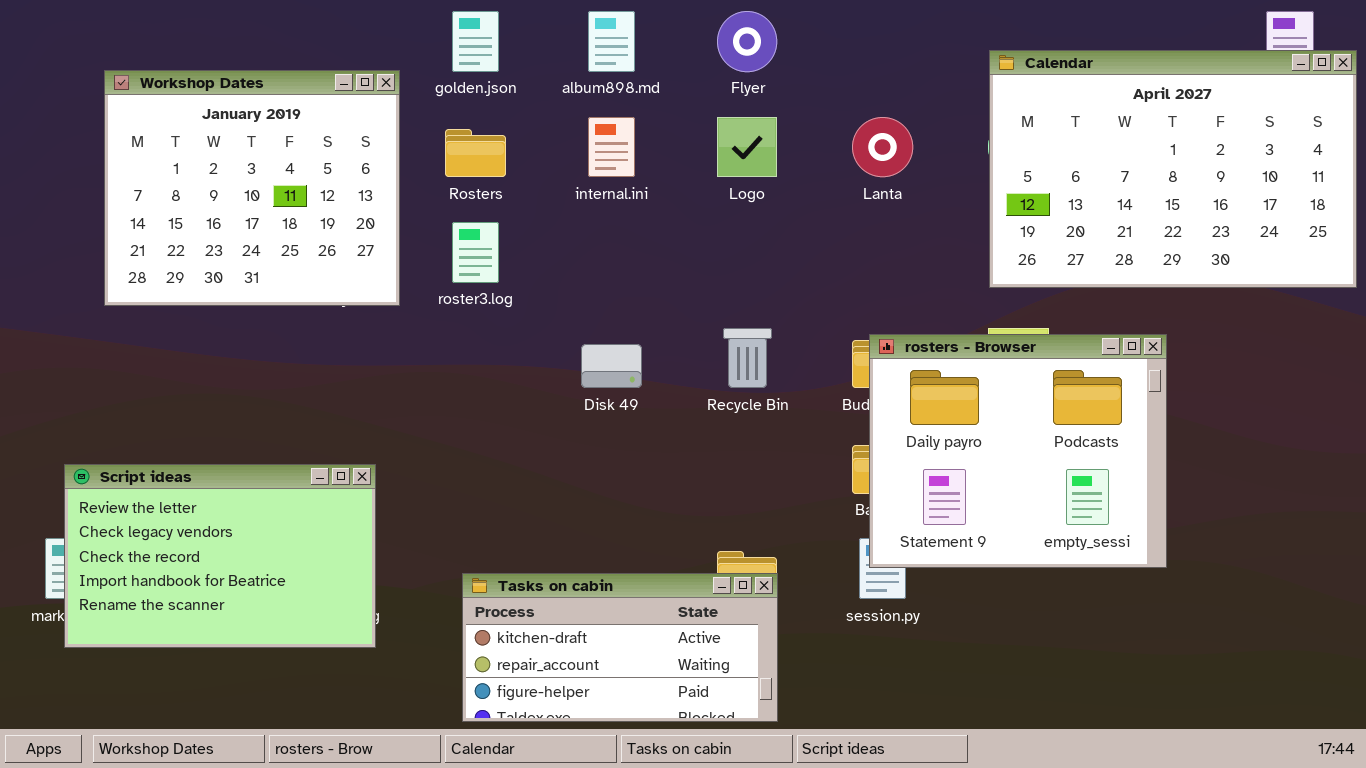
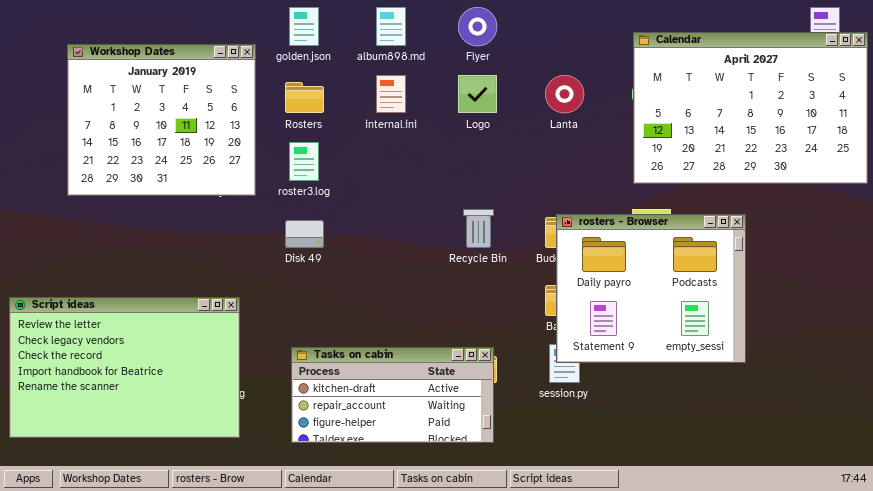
Disk 49: [581,344,642,388] -> [285,220,324,248], moved
Script ideas: [64,464,376,648] -> [9,297,240,438], resized
Tasks on cabin: [462,573,778,722] -> [291,347,494,443], moved

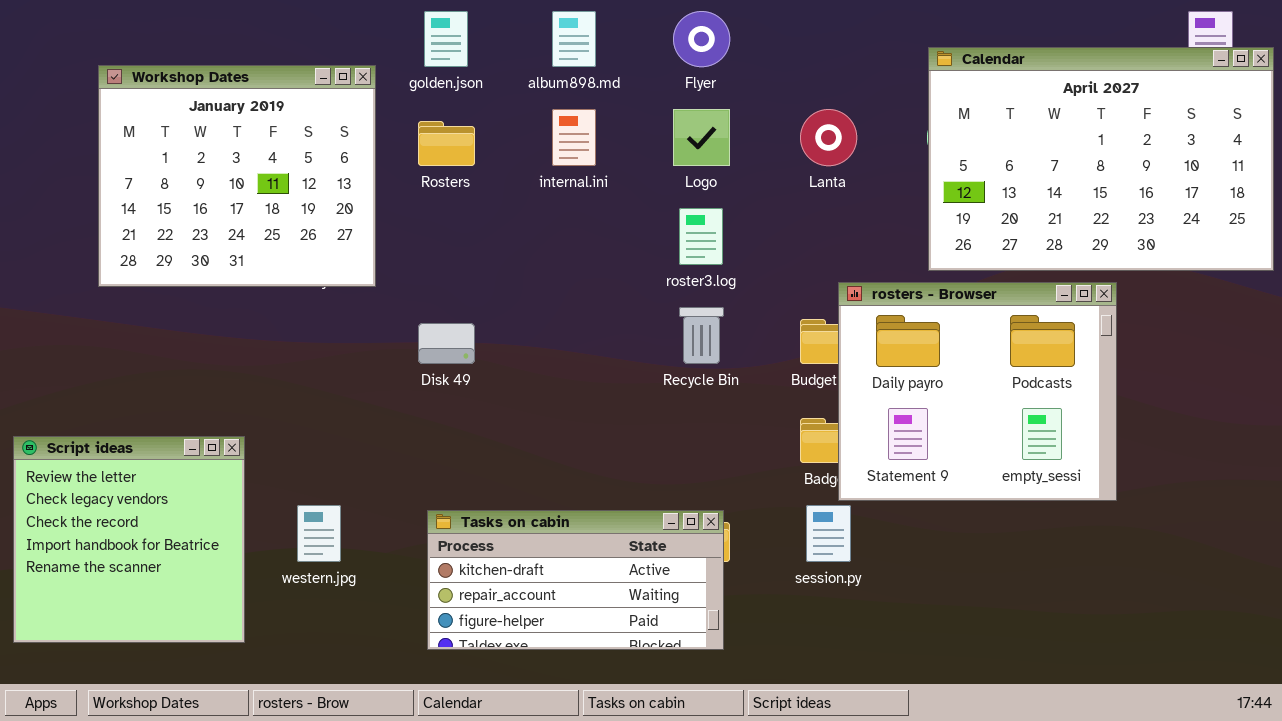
roster3.log: [289,142,319,181] -> [679,208,723,265], moved
rosters - Browser: [556,214,746,363] -> [838,282,1117,501], moved
Script ideas: [9,297,240,438] -> [13,436,245,643], resized

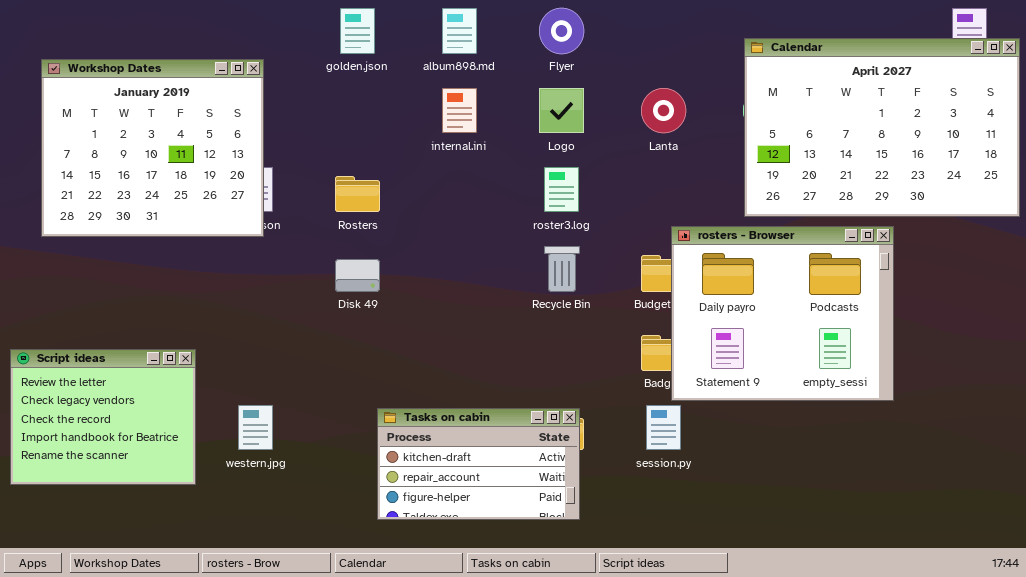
Workshop Dates: [98,65,376,287] -> [41,59,264,237], moved
Rosters: [418,121,475,166] -> [335,176,380,212], moved
Script ideas: [13,436,245,643] -> [10,349,196,485], resized
Tasks on cabin: [427,510,724,650] -> [377,408,580,520], resized

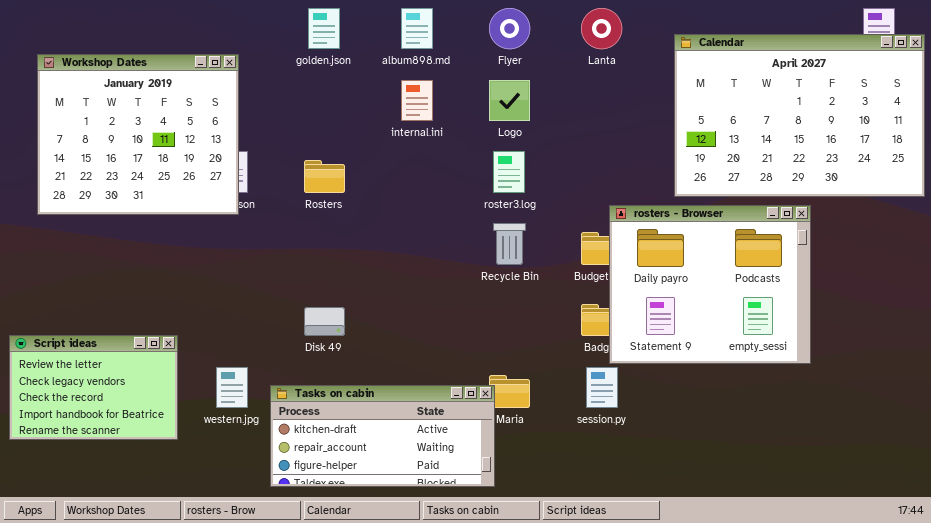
Lanta: [641,88,686,133] -> [581,8,622,49], moved
Disk 49: [335,259,380,292] -> [304,307,345,336], moved
Script ideas: [10,349,196,485] -> [9,335,178,440], resized
Tasks on cabin: [377,408,580,520] -> [270,385,495,487], moved, resized

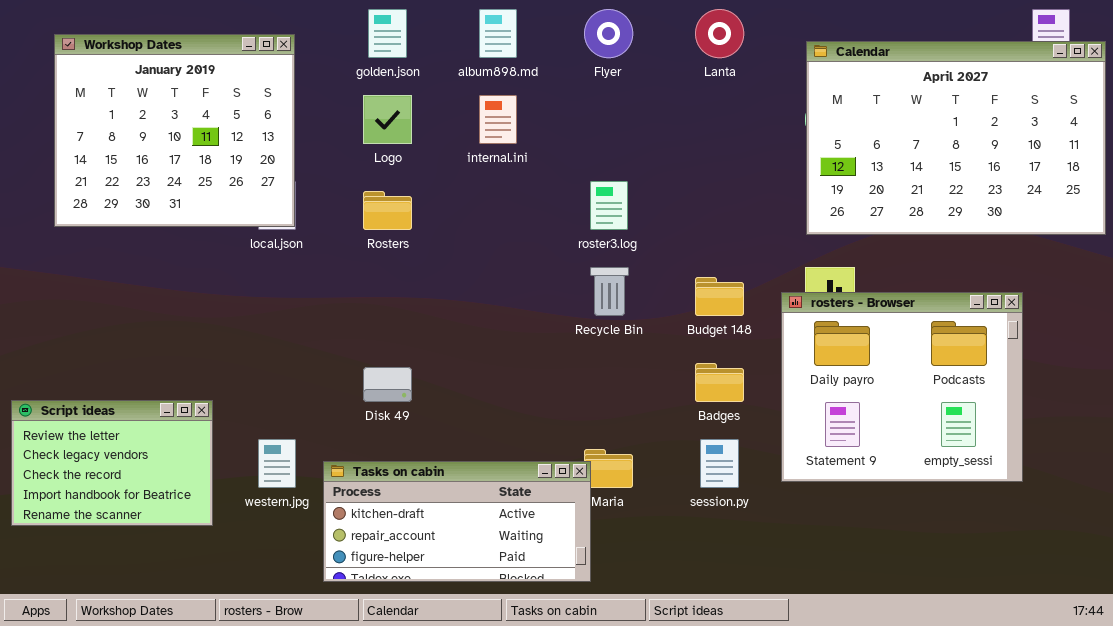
Workshop Dates: [37,54,239,215] -> [54,34,295,227], moved
Logo: [489,80,530,121] -> [363,95,412,144], moved
rosters - Browser: [609,205,811,364] -> [781,292,1023,482], moved

